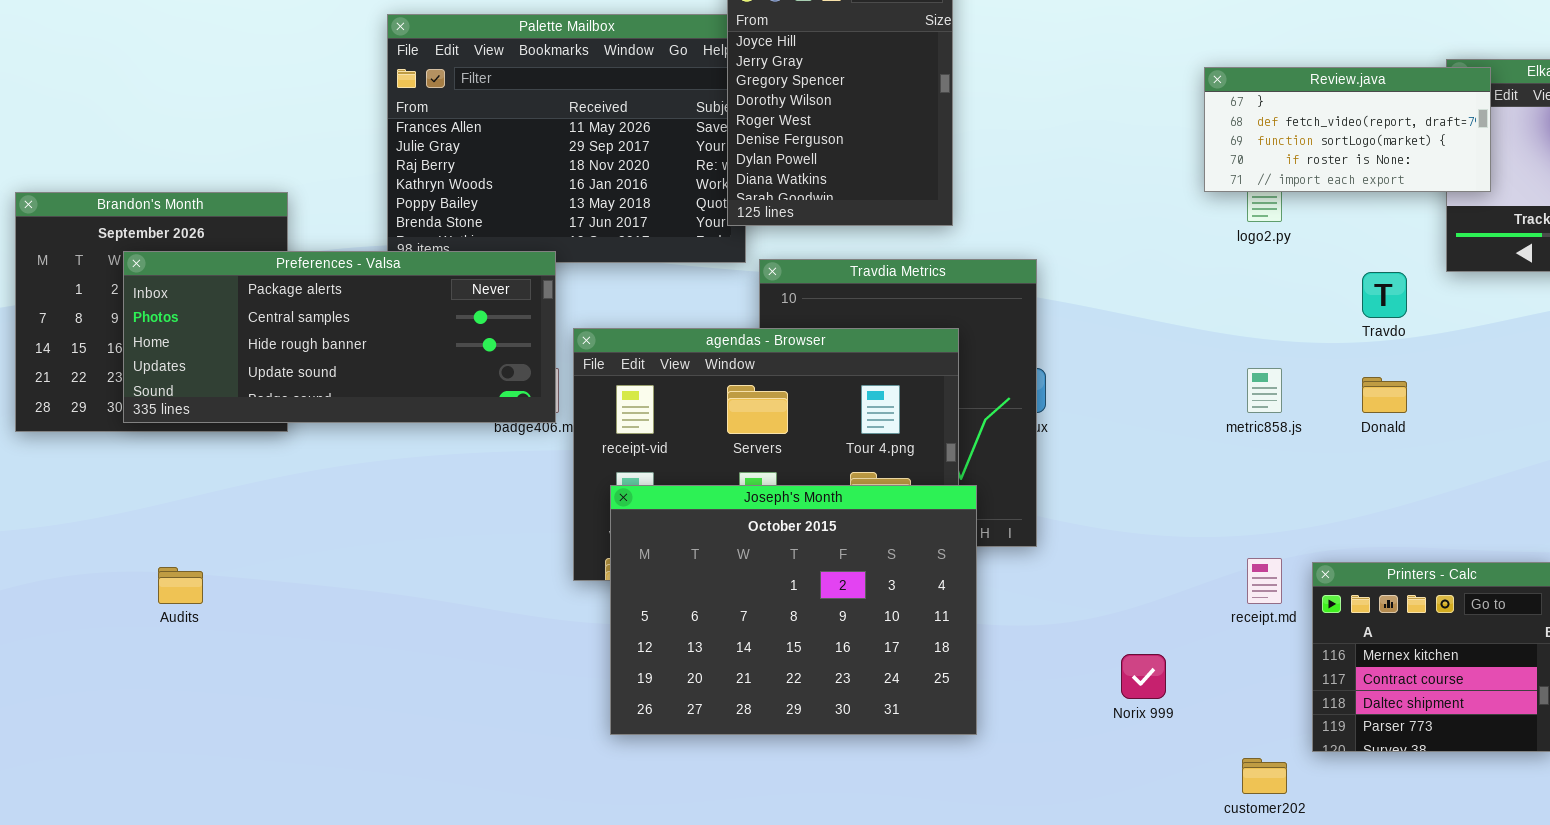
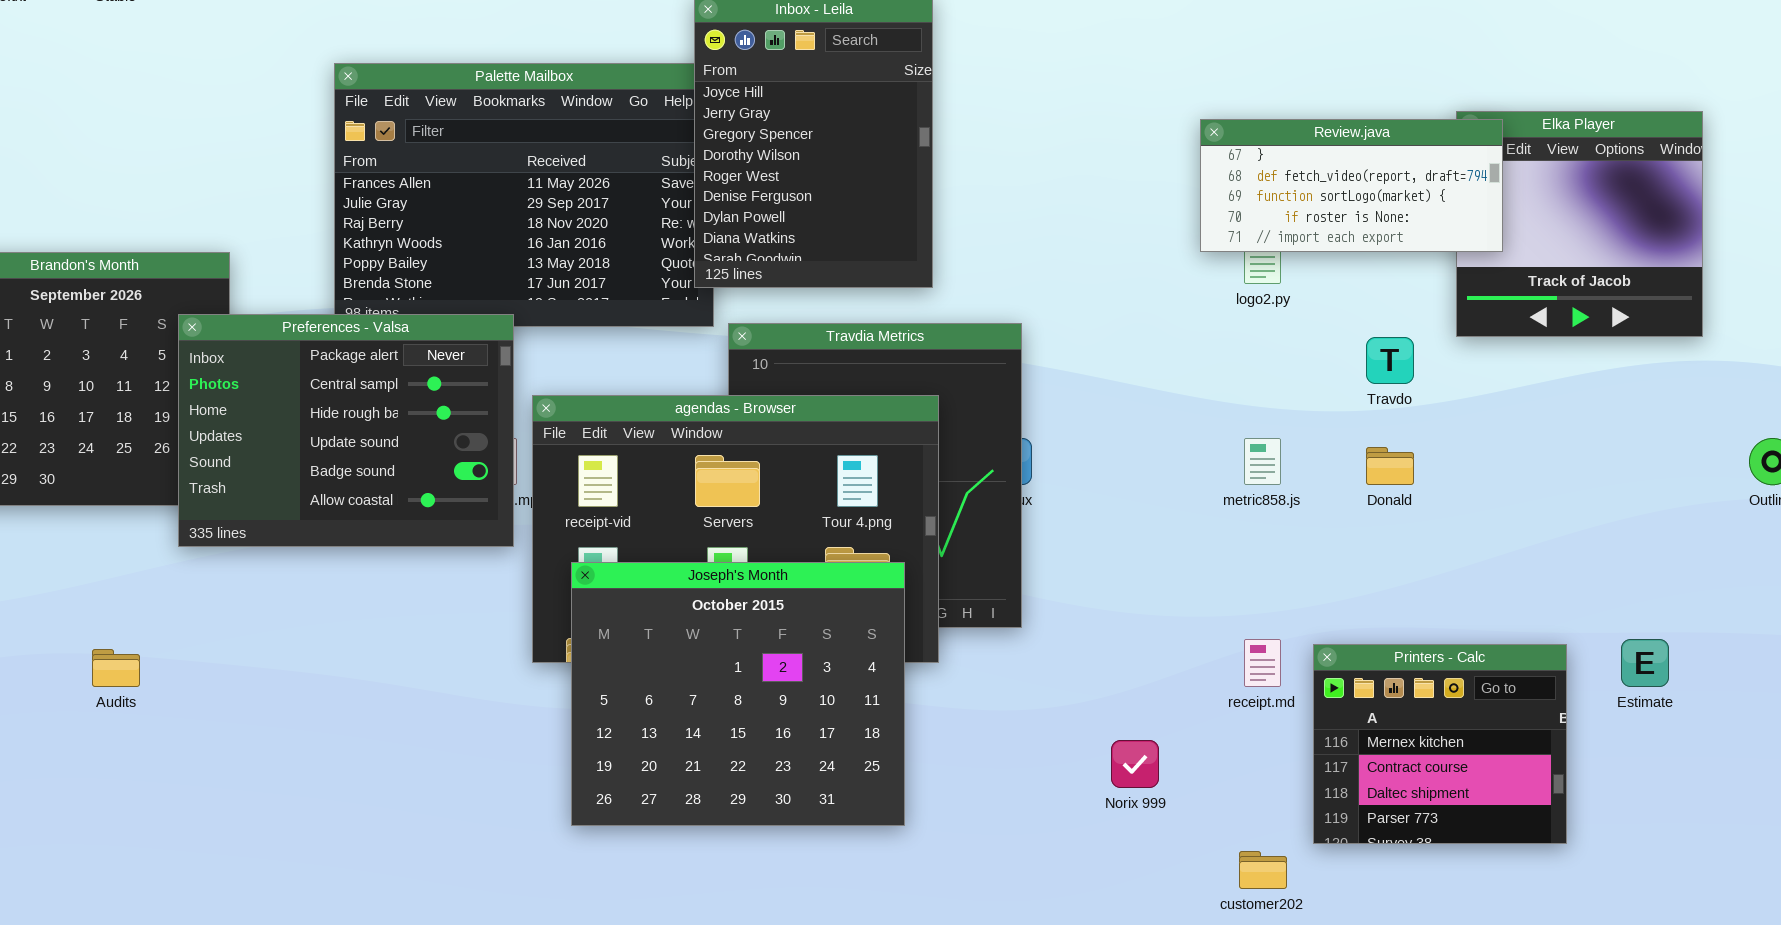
Preferences - Valsa: [123,251,556,423] -> [178,314,514,547], resized
Joseph's Month: [610,485,977,735] -> [571,562,905,826], resized

